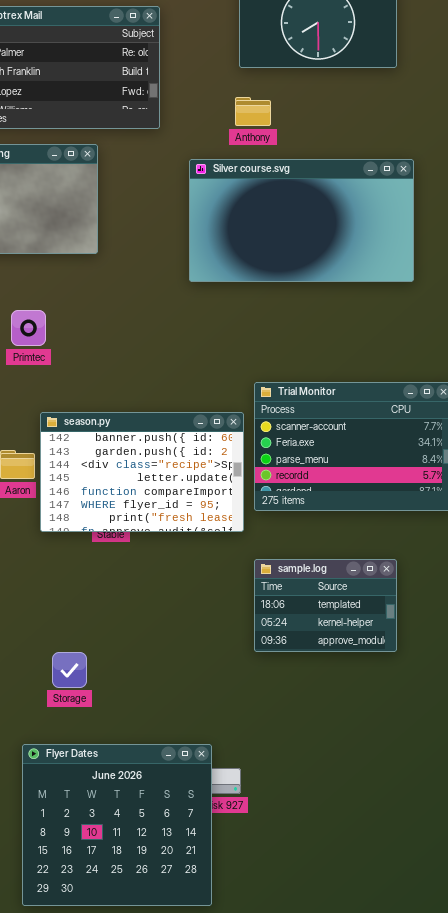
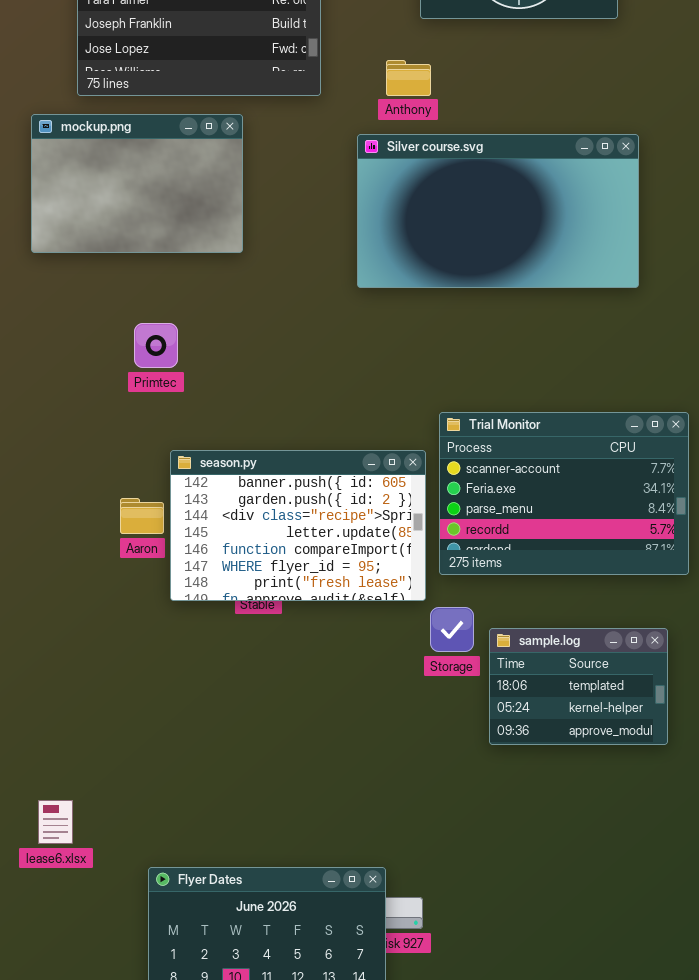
Anthony: [235,97,271,126] -> [386,60,431,96], moved
sample.log: [254,559,397,652] -> [489,628,668,745], moved
Storage: [52,652,87,688] -> [430,607,474,652], moved

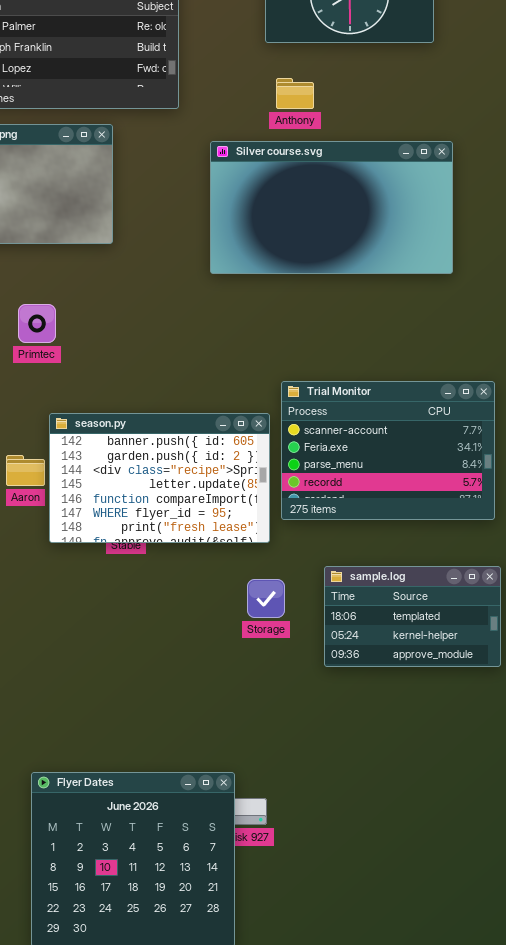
Anthony: [386,60,431,96] -> [276,78,314,109], moved
Storage: [430,607,474,652] -> [247,579,285,618], moved
sample.log: [489,628,668,745] -> [324,566,501,667], resized

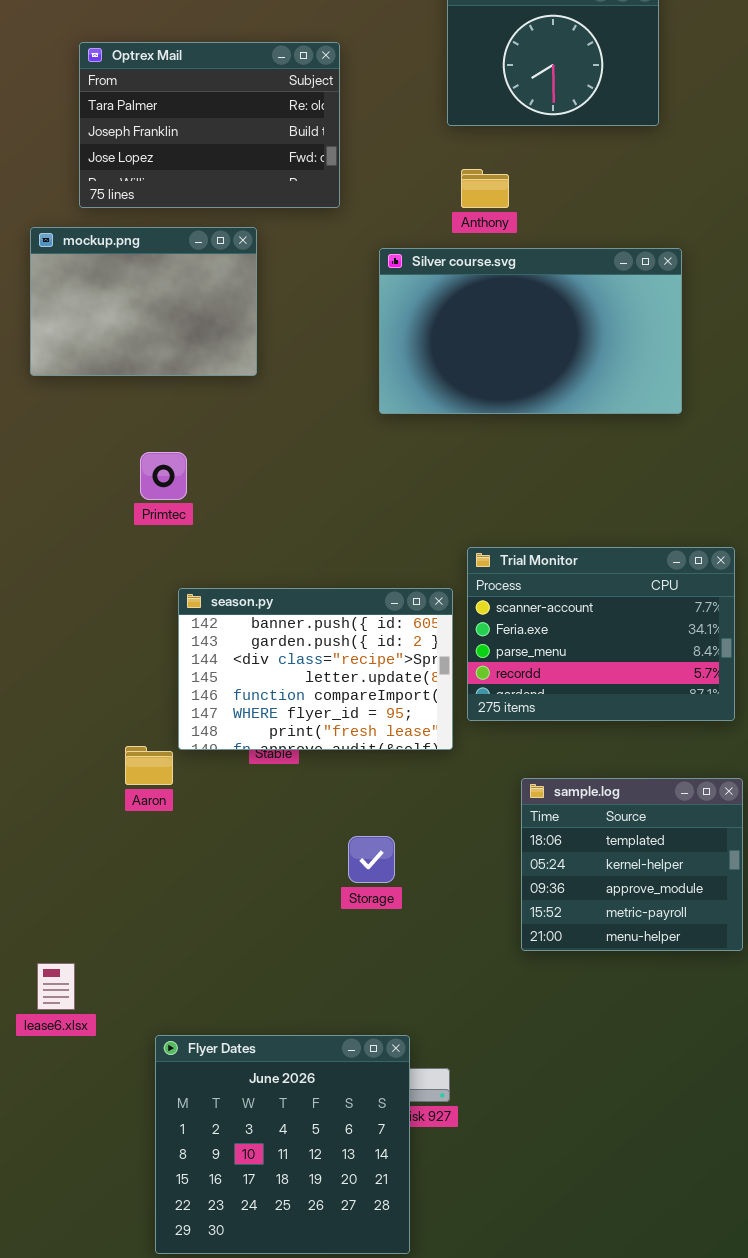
Aaron: [6,455,45,486] -> [125,746,173,785], moved
sample.log: [324,566,501,667] -> [521,778,743,951], resized
Storage: [247,579,285,618] -> [348,836,395,883], moved

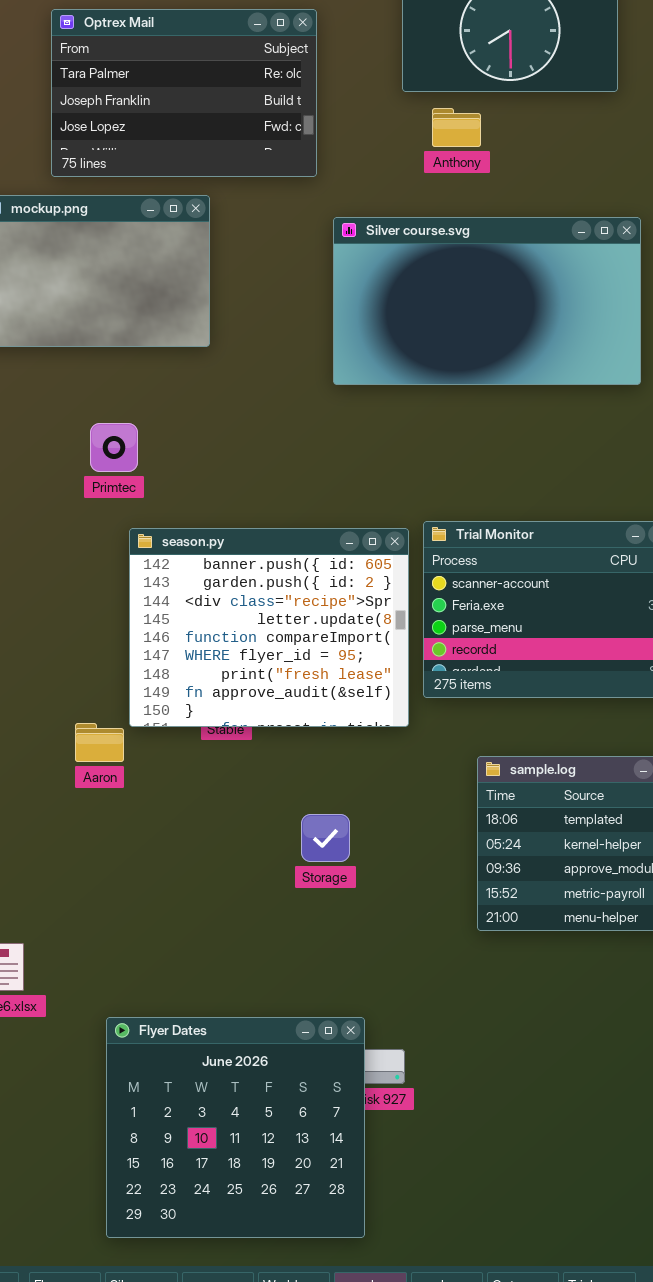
Optrex Mail: [79,42,340,208] -> [51,9,317,177], moved
Anthony: [461,169,509,208] -> [432,108,481,147], moved
season.py: [178,588,453,750] -> [129,528,409,727], resized

